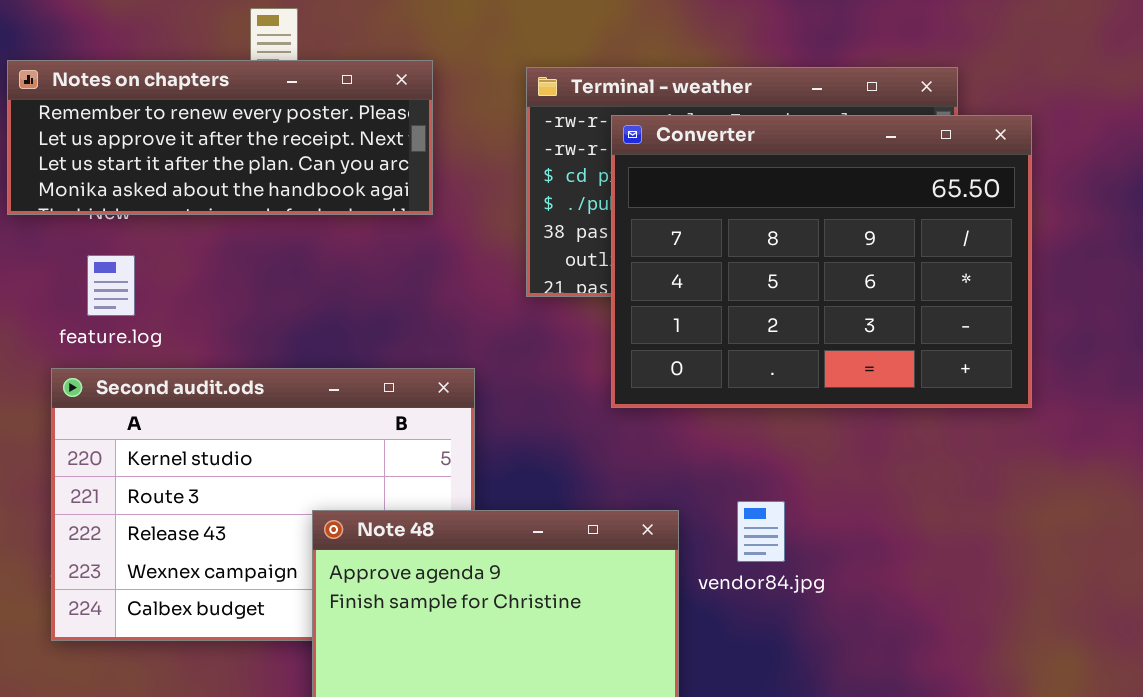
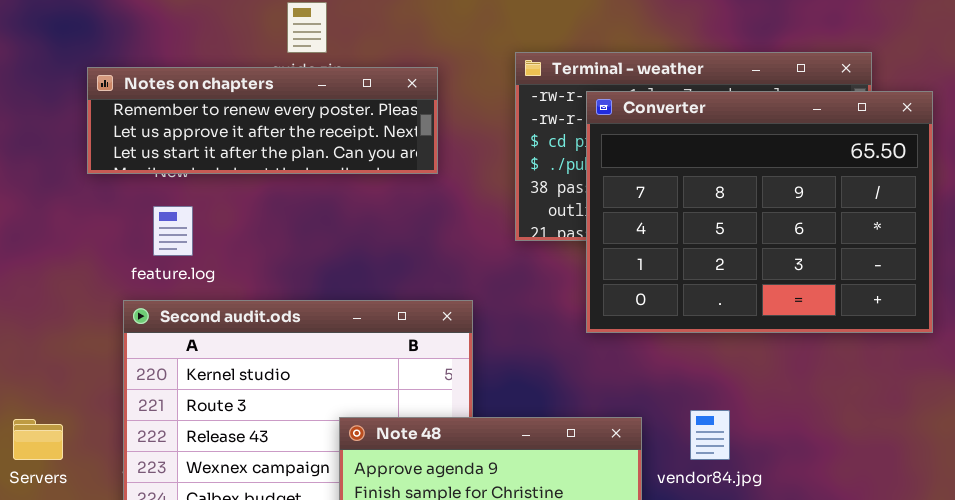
Notes on chapters: [7,60,433,215] -> [87,67,438,174], resized

